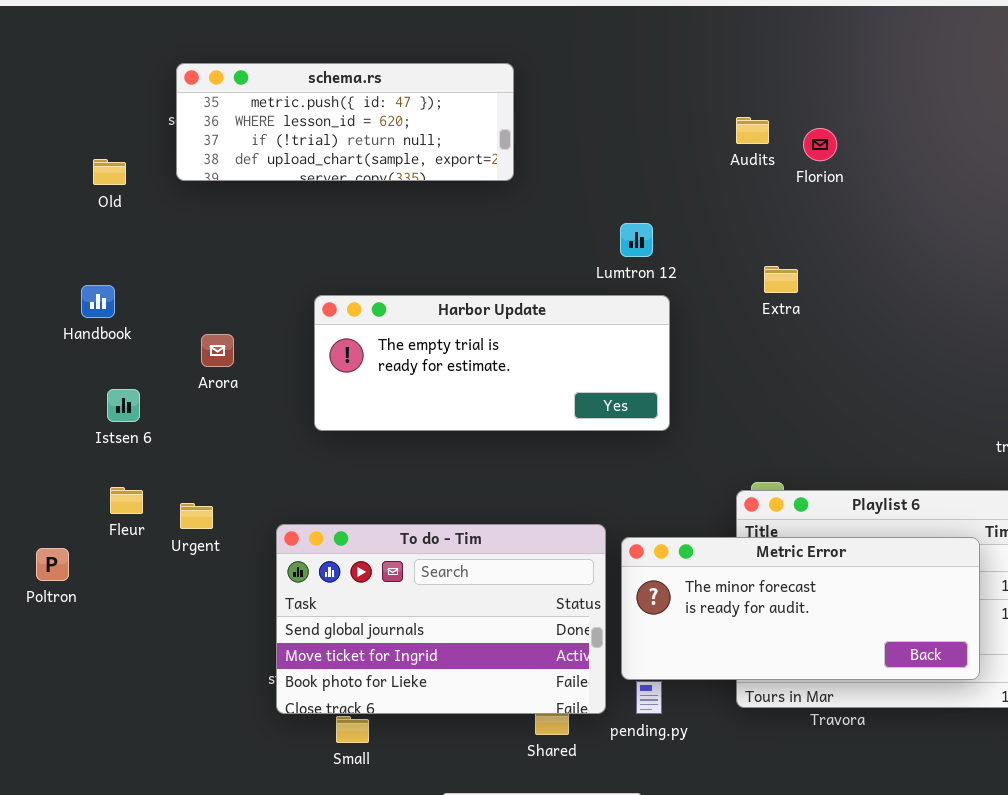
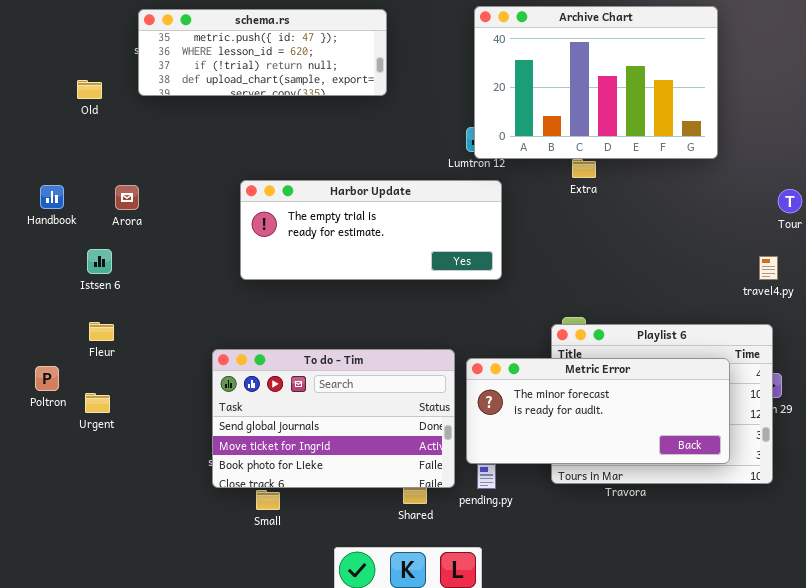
Archive Chart: none -> [474,6,718,159], opened
Handbook: [81,285,115,318] -> [40,185,64,209], moved
Arora: [201,334,234,367] -> [115,185,139,210], moved
Urgent: [180,503,213,529] -> [85,393,110,413], moved

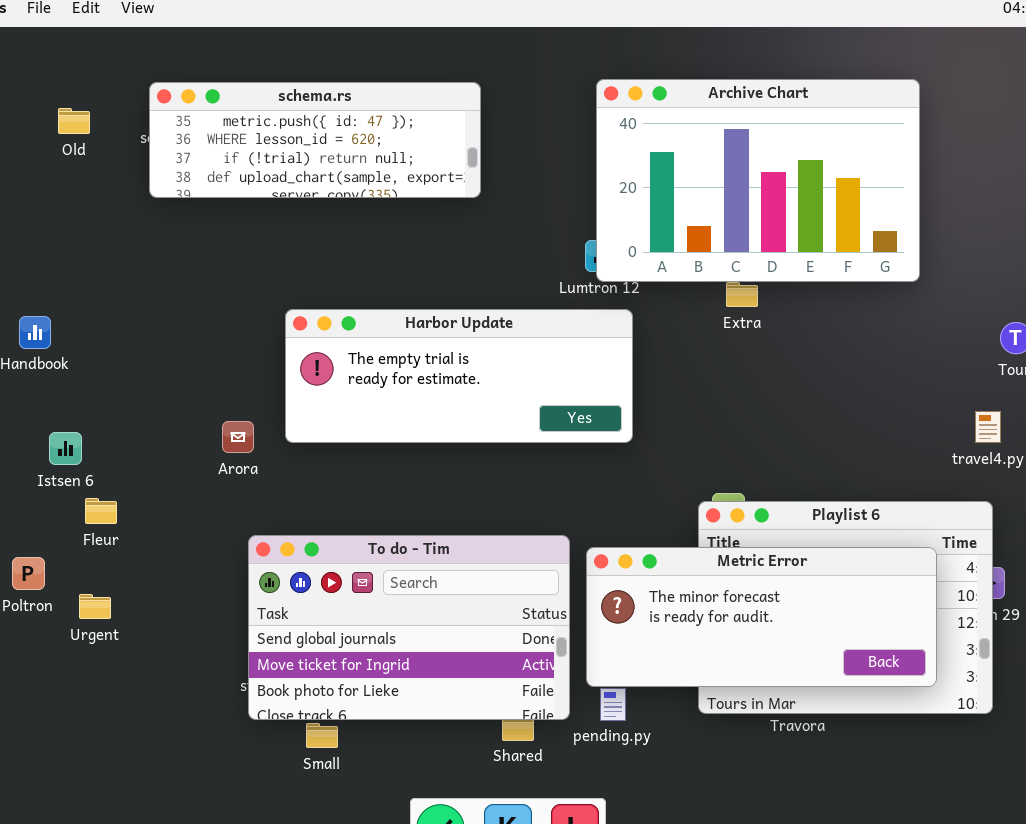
Old: [77,80,102,99] -> [58,108,90,134], moved
Arora: [115,185,139,210] -> [222,421,254,453], moved
Istsen 6: [87,249,112,274] -> [49,432,82,465], moved

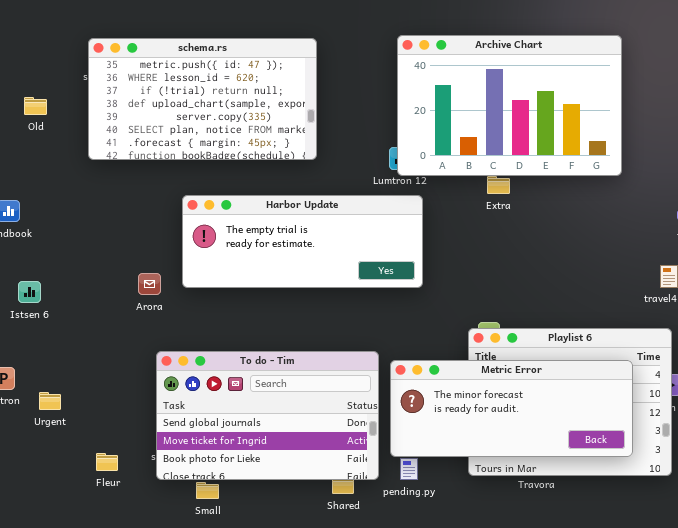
schema.rs: [149,82,481,198] -> [88,38,317,160], resized
Old: [58,108,90,134] -> [24,97,47,115], moved
Fleur: [85,498,117,524] -> [96,453,118,471], moved

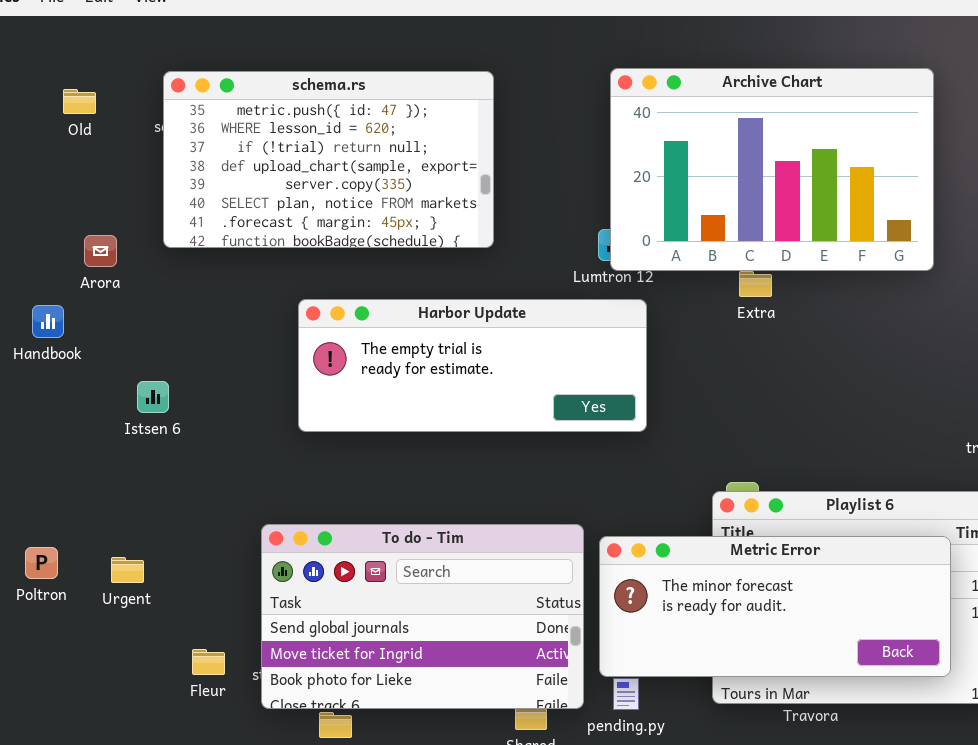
Old: [24,97,47,115] -> [63,89,96,114], moved
Arora: [138,273,161,295] -> [84,235,117,267], moved
Istsen 6: [18,281,41,303] -> [137,381,169,413], moved
Urgent: [39,392,61,410] -> [111,557,144,583], moved
Fleur: [96,453,118,471] -> [192,649,225,675], moved

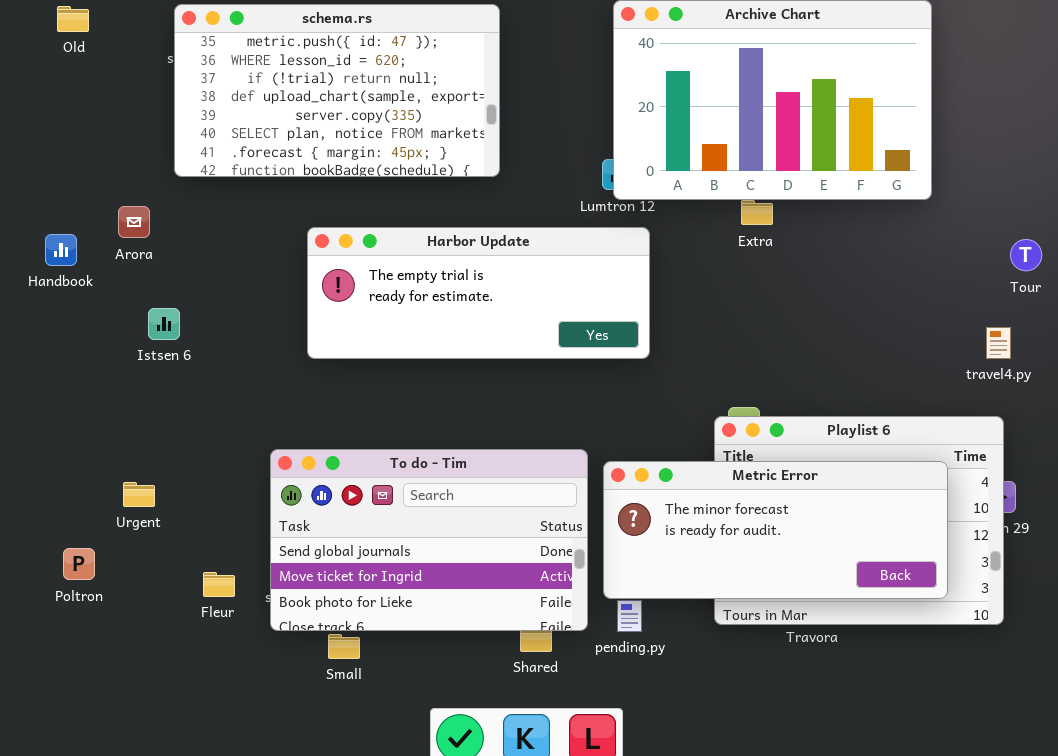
Old: [63,89,96,114] -> [57,6,89,32], moved
Arora: [84,235,117,267] -> [118,206,150,238], moved
Poltron: [25,547,58,579] -> [63,548,95,580], moved

